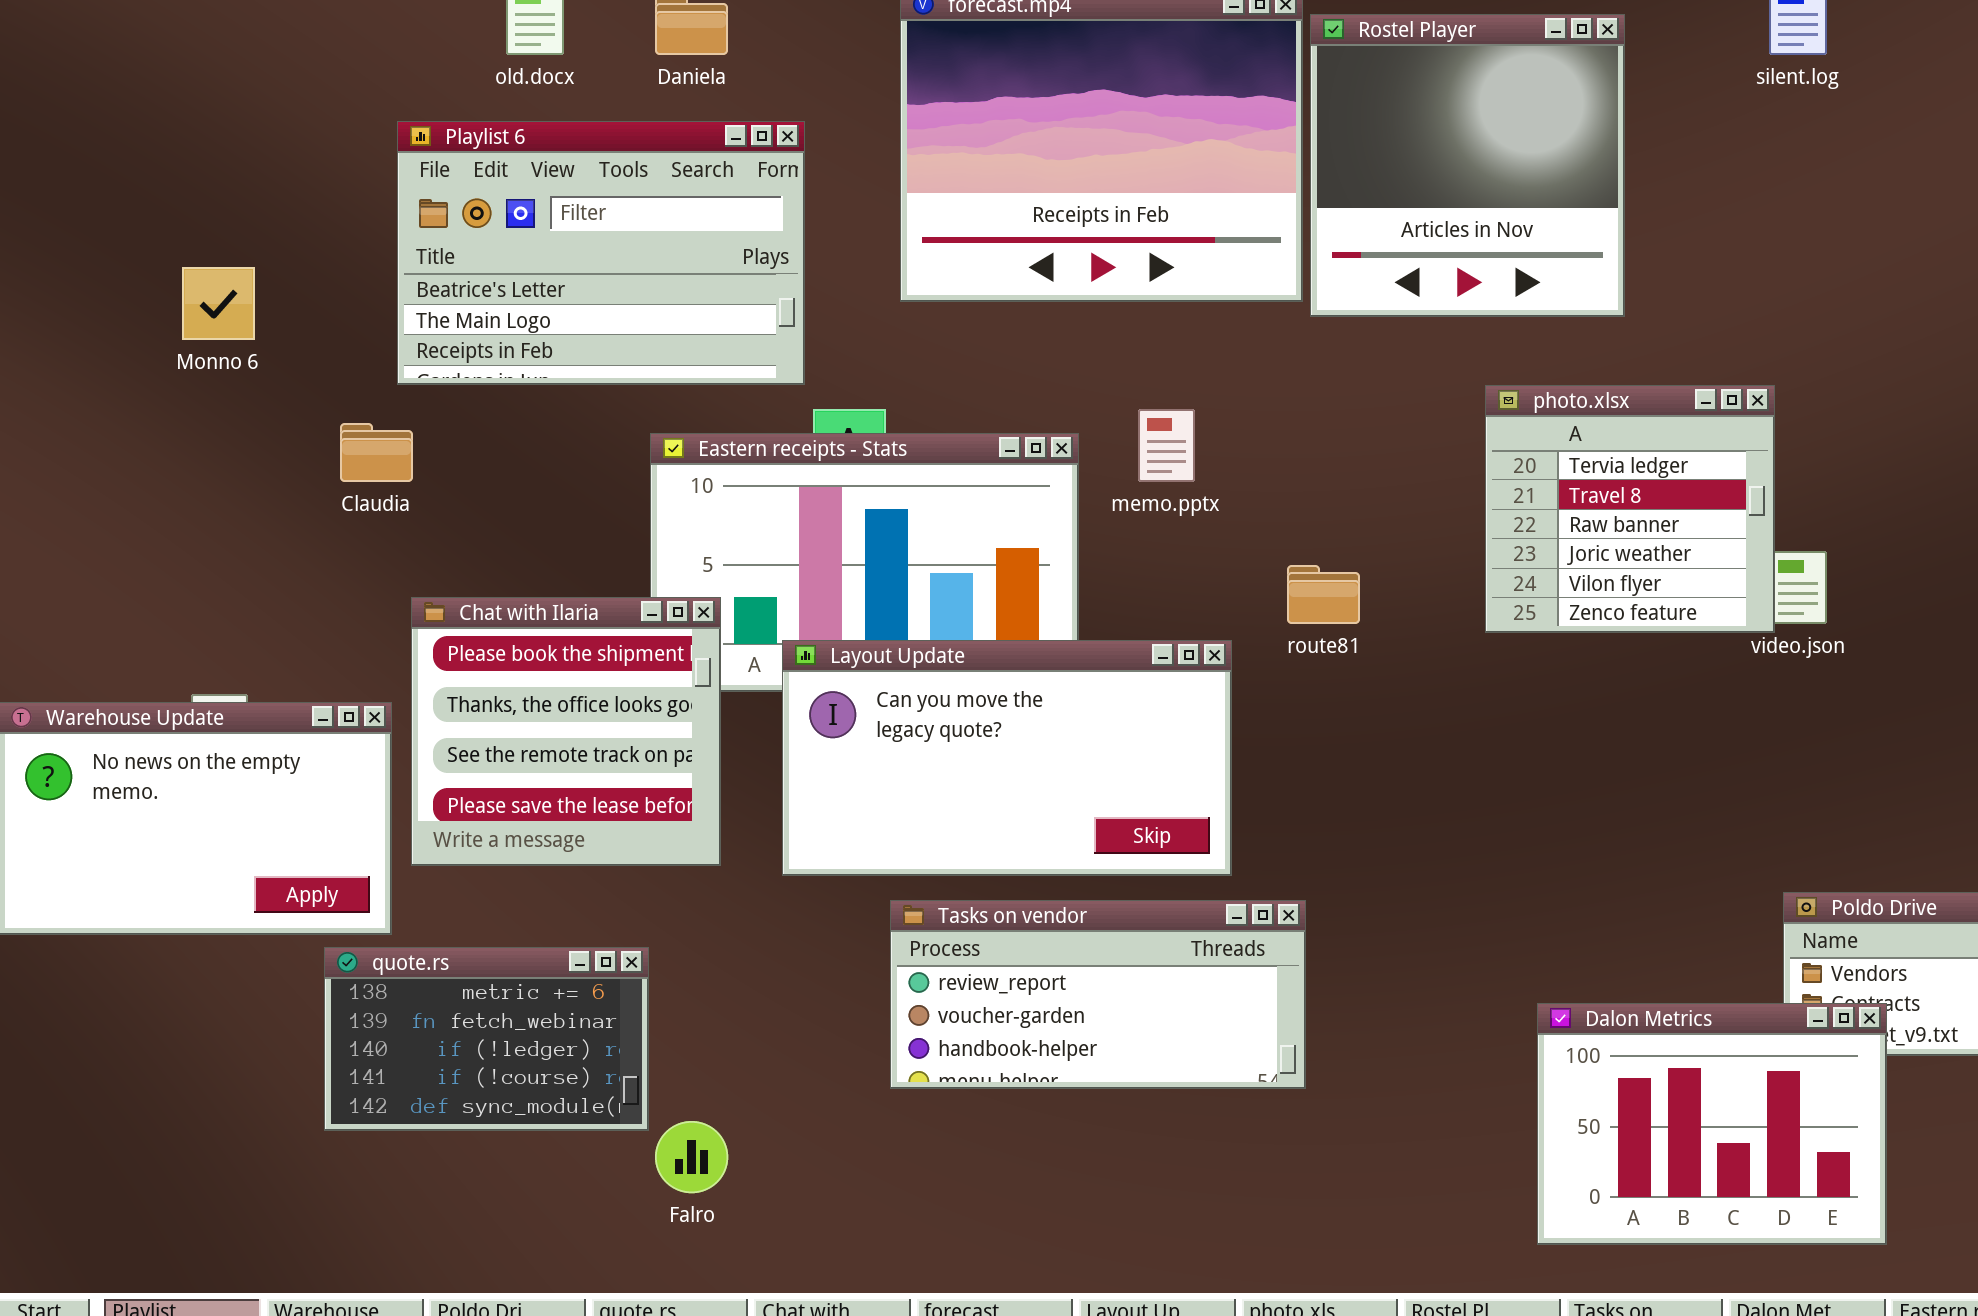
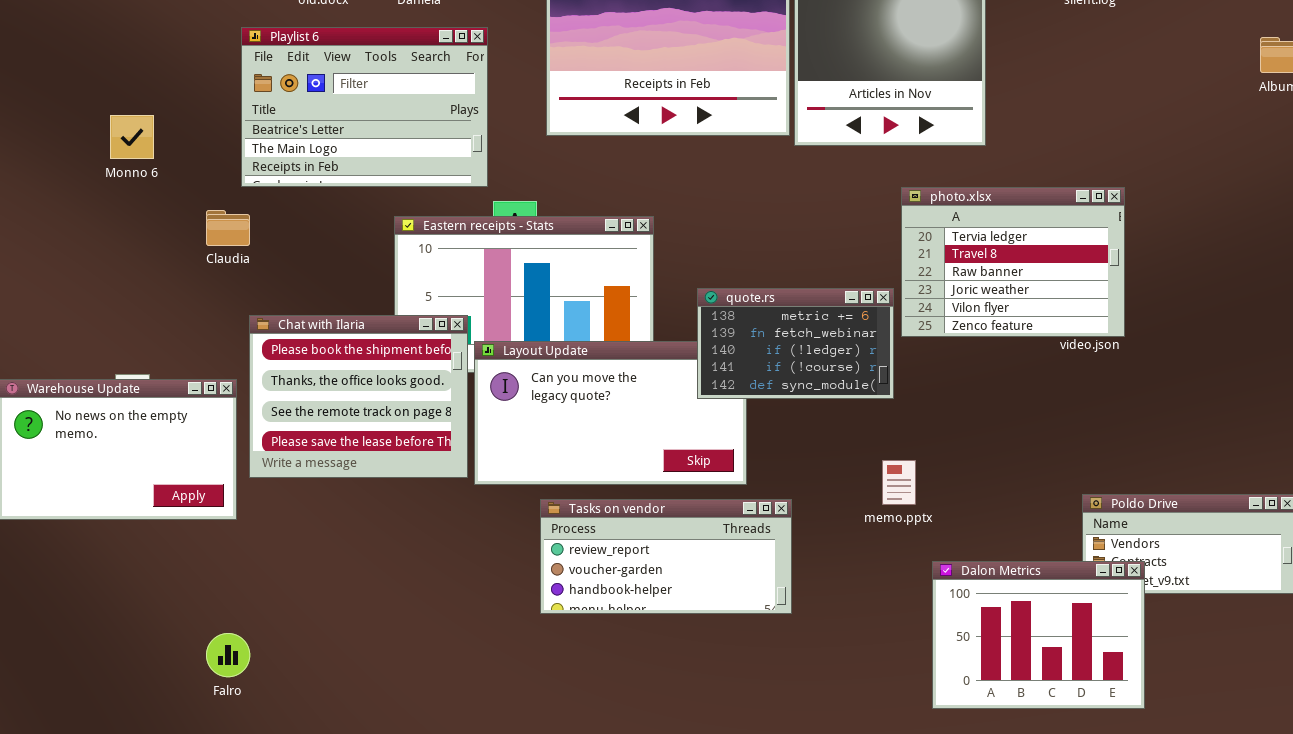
photo.xlsx: [1485,385,1775,633] -> [901,187,1125,337], resized
memo.pptx: [1138,409,1195,482] -> [882,460,916,505], moved
Chat with Ilaria: [411,597,721,866] -> [249,315,468,478], resized
quote.rs: [324,947,649,1131] -> [697,288,894,399], moved
Falro: [655,1121,728,1193] -> [206,633,250,677], moved

